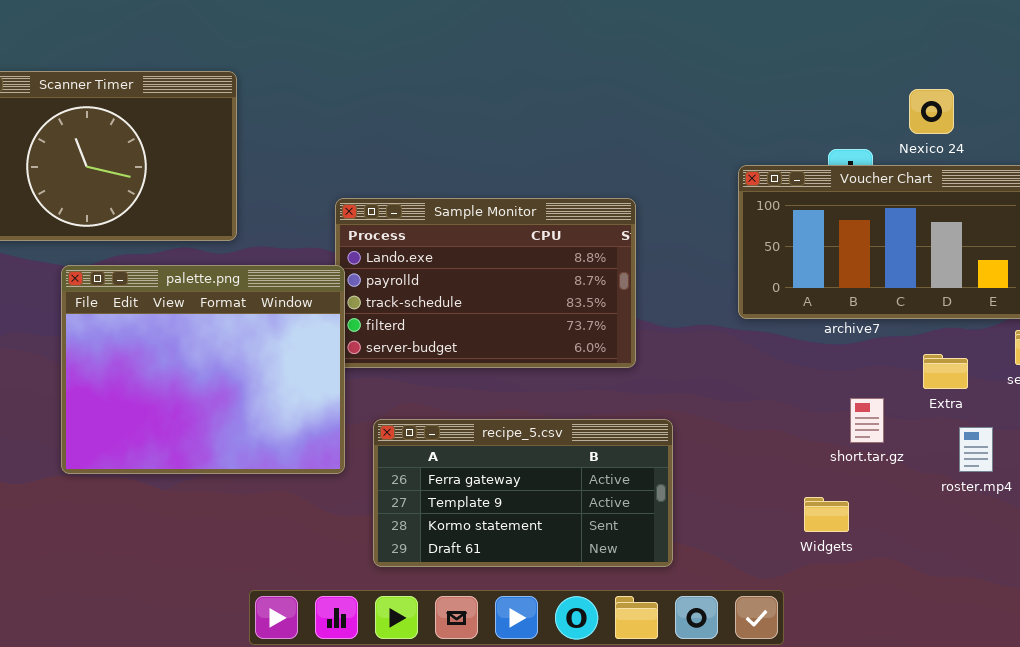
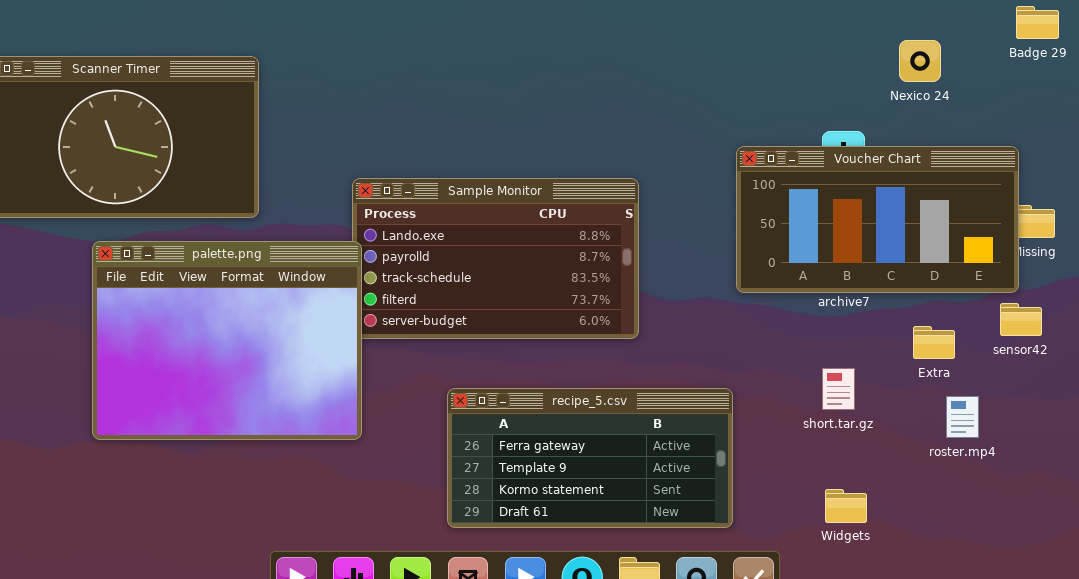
Nexico 24: [909,89,954,134] -> [899,40,941,82], moved
short.tar.gz: [850,398,884,443] -> [822,368,855,410], moved
recipe_5.csv: [373,419,673,567] -> [447,388,733,528], moved
Widgets: [804,497,849,532] -> [825,489,867,523], moved

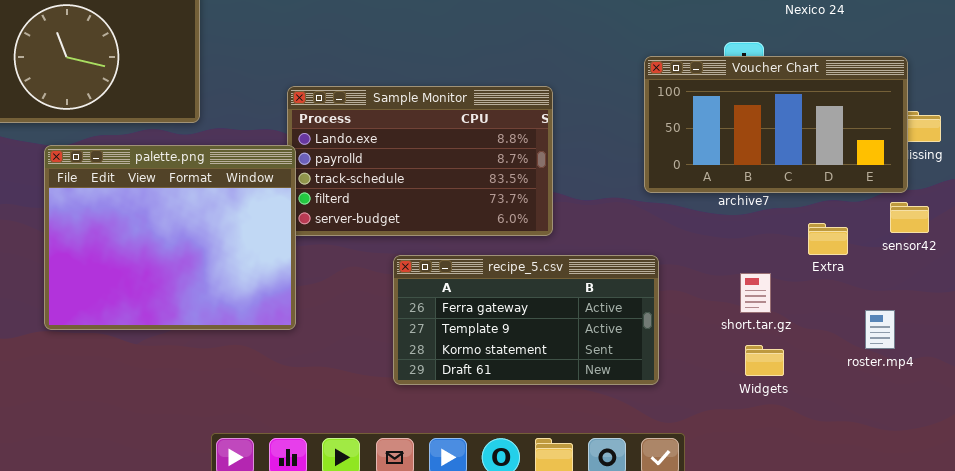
short.tar.gz: [822,368,855,410] -> [740,273,771,313], moved
recipe_5.csv: [447,388,733,528] -> [393,255,659,385], moved
roster.mp4: [946,396,979,438] -> [865,310,895,349], moved
Widgets: [825,489,867,523] -> [745,345,784,376], moved

